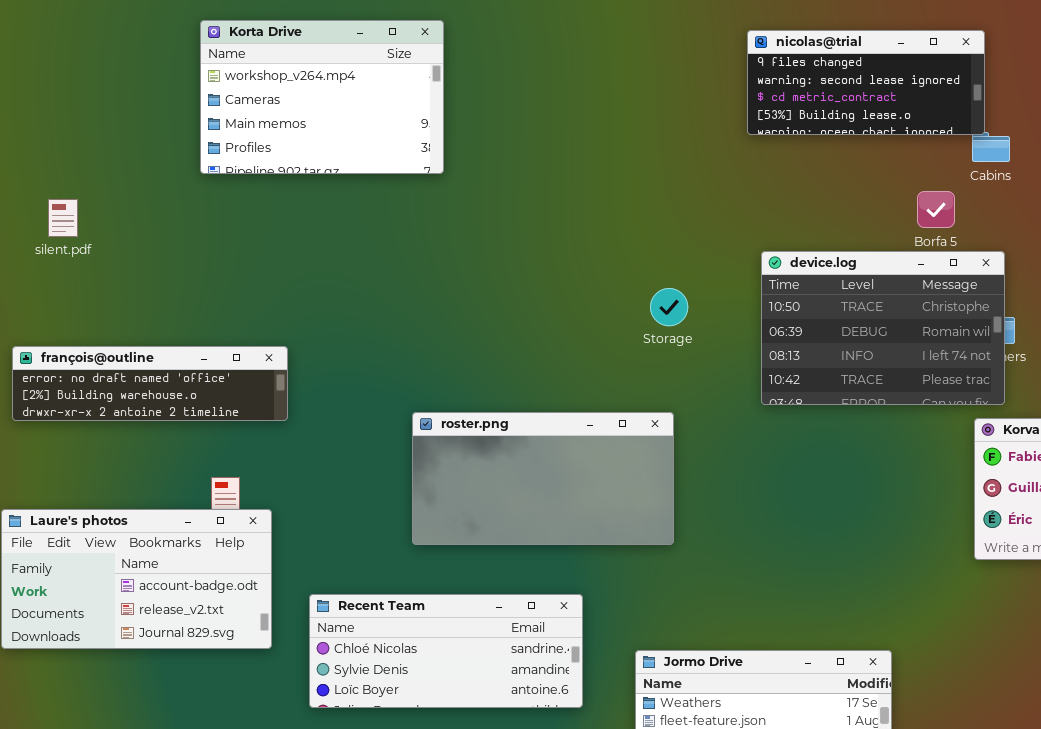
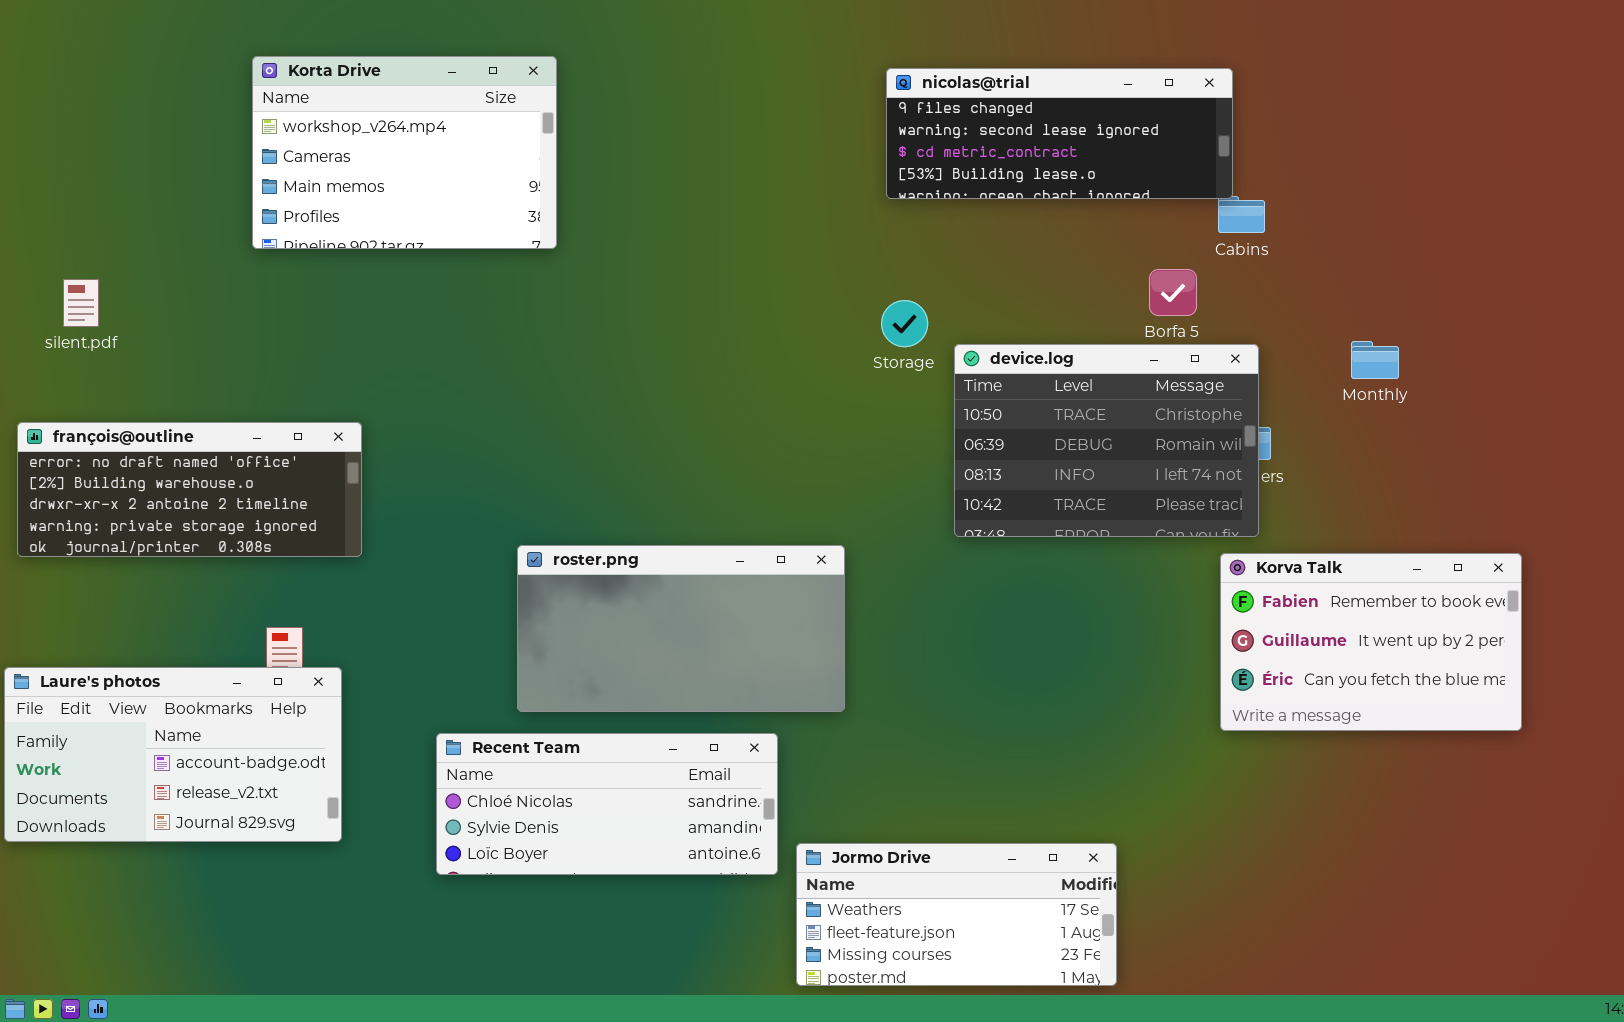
nicolas@trial: [747,30,985,135] -> [886,68,1233,199], resized
Storage: [650,288,688,326] -> [881,300,928,347], moved
françois@outline: [12,346,288,421] -> [17,422,362,557], resized
Recent Team: [309,594,583,708] -> [436,733,778,875], moved

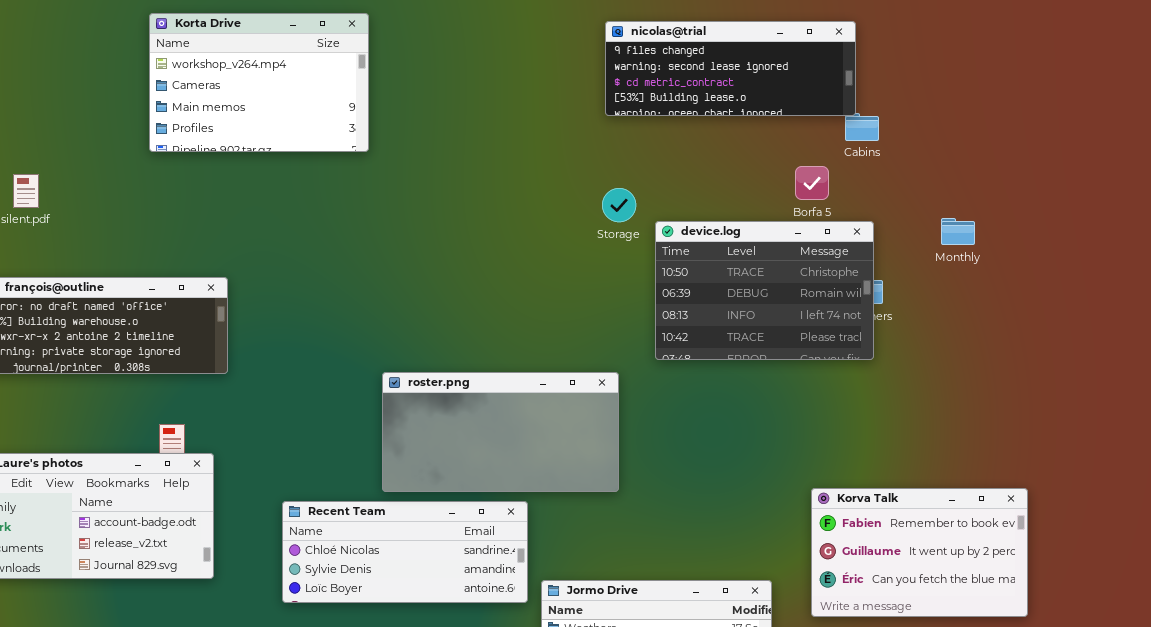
roster.png: [517,545,845,712] -> [382,372,619,492], moved
Korva Talk: [1220,553,1522,731] -> [811,488,1028,617], moved

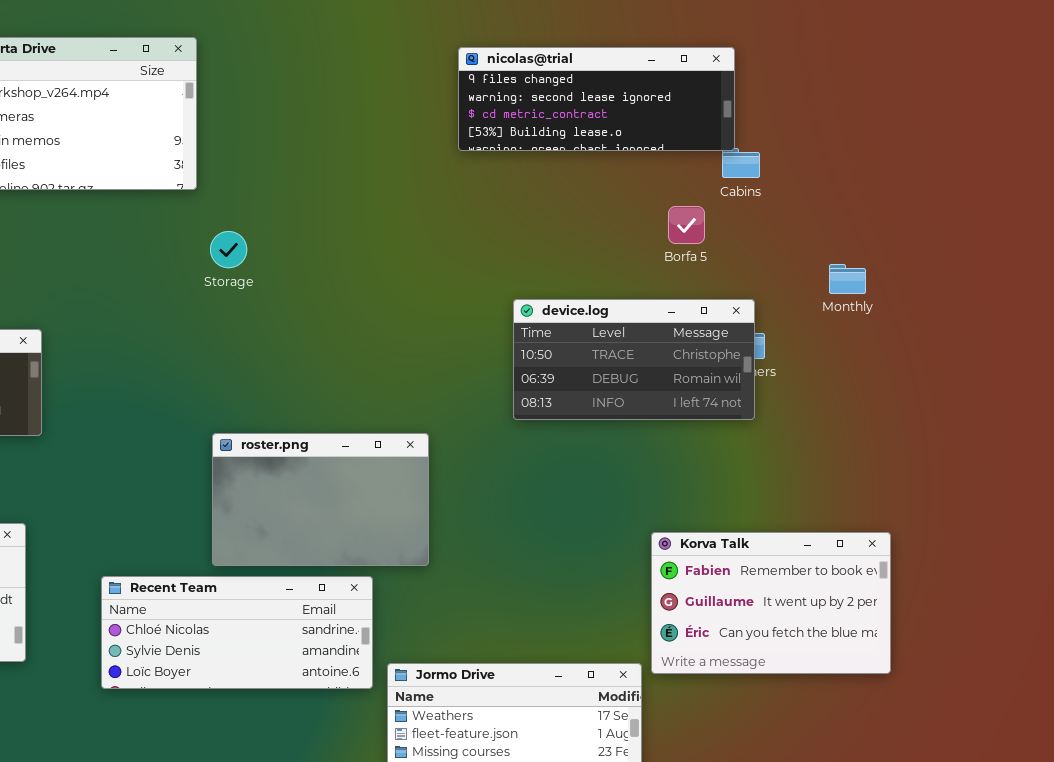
Storage: [602,188,636,222] -> [210,231,247,268], moved
device.log: [655,221,874,360] -> [513,299,755,420], resized
roster.png: [382,372,619,492] -> [212,433,429,566], resized
Korva Talk: [811,488,1028,617] -> [651,532,891,674], moved

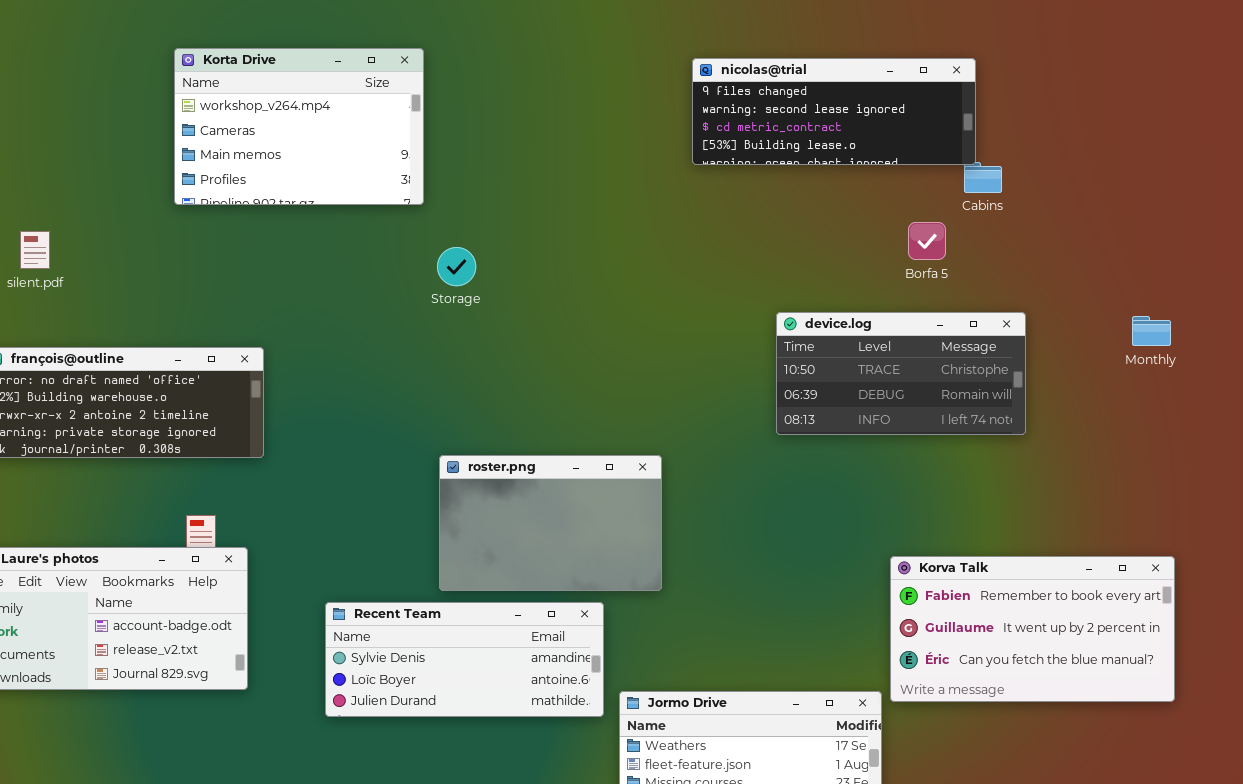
Monthly: [829,264,866,294] -> [1132,316,1171,346], moved
device.log: [513,299,755,420] -> [776,312,1026,435], moved
Korva Talk: [651,532,891,674] -> [890,556,1175,702], resized
Recent Team: [101,576,373,689] -> [325,602,604,717], scrolled down 1 row

